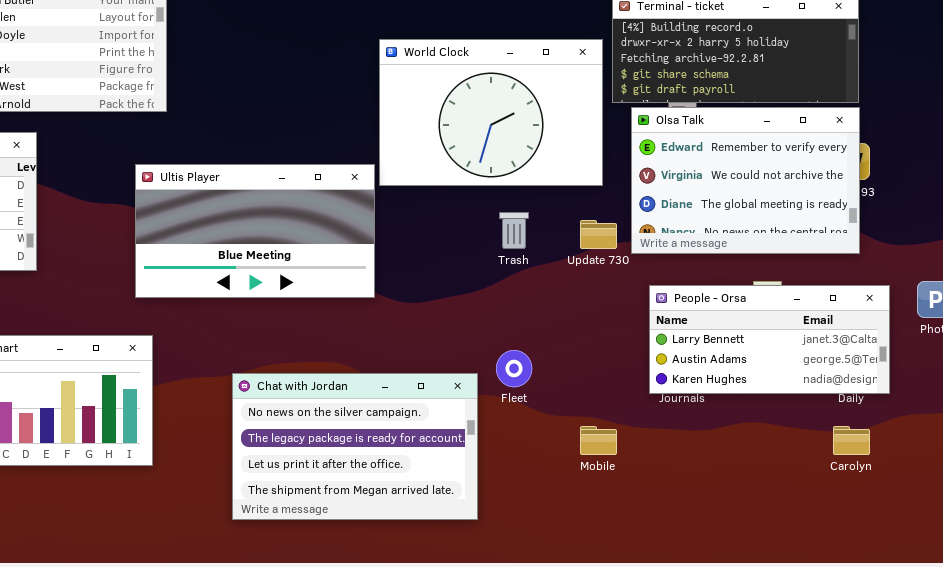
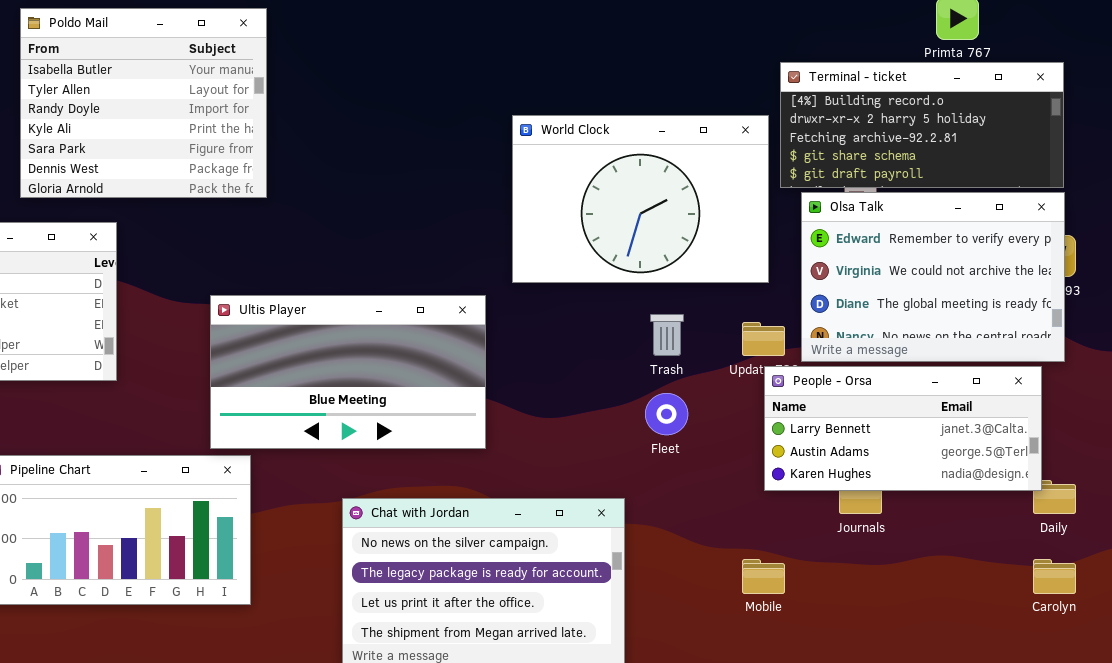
Ultis Player: [135,164,375,298] -> [210,295,486,449], moved
People - Orsa: [649,285,890,394] -> [764,366,1042,491], moved
Fleet: [496,350,532,387] -> [645,393,688,435], moved

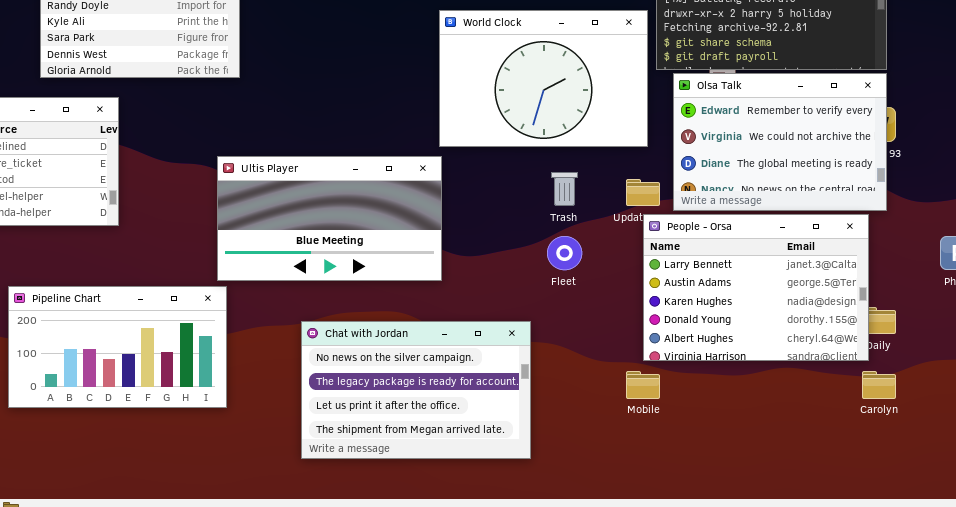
Ultis Player: [210,295,486,449] -> [217,156,442,281], moved
People - Orsa: [764,366,1042,491] -> [643,214,869,361], resized

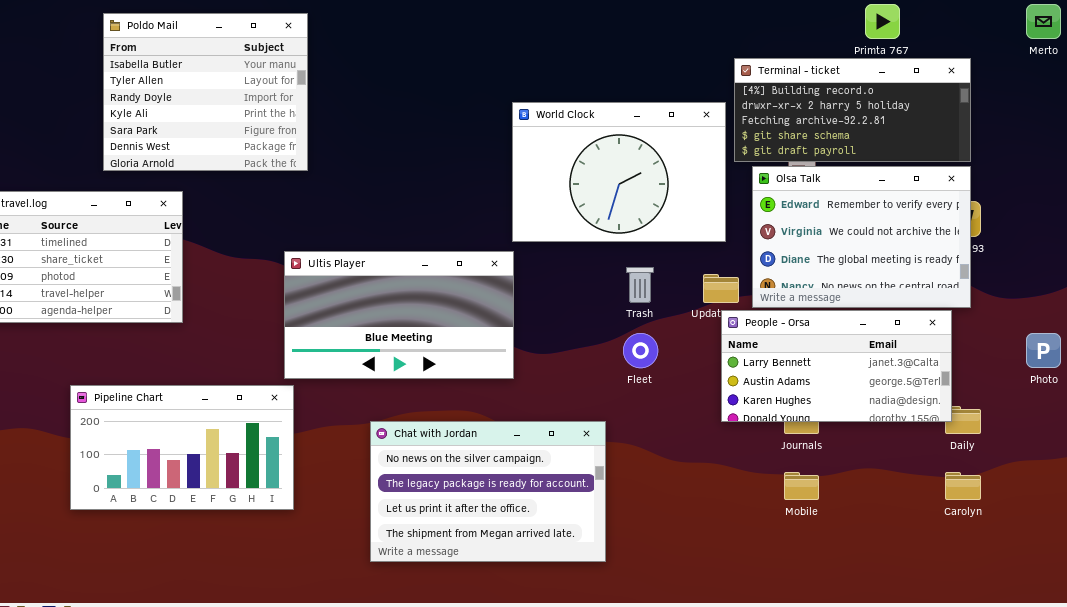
People - Orsa: [643,214,869,361] -> [721,310,952,422], resized
Mobile: [626,371,660,399] -> [784,472,819,500], moved

